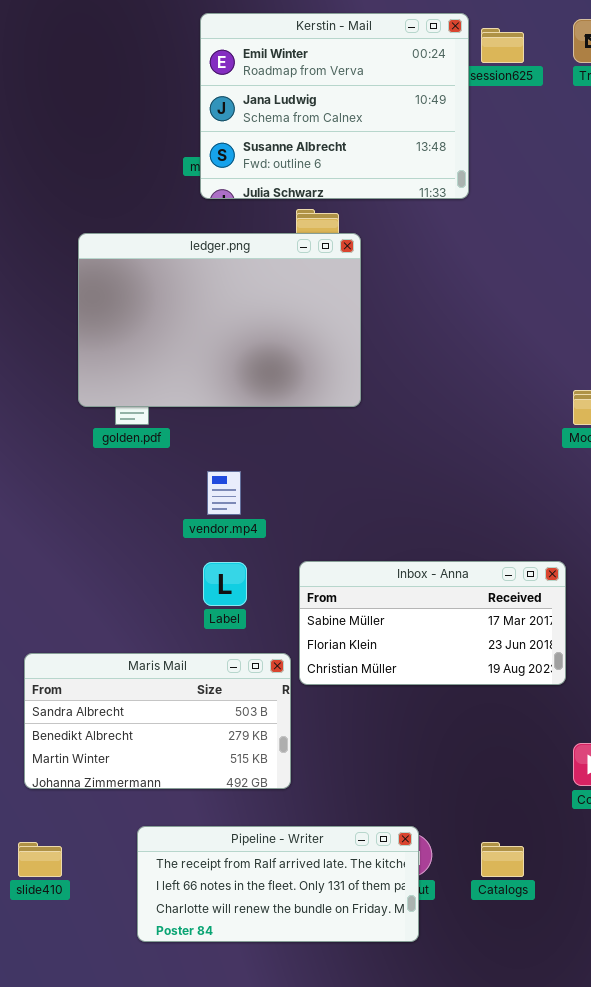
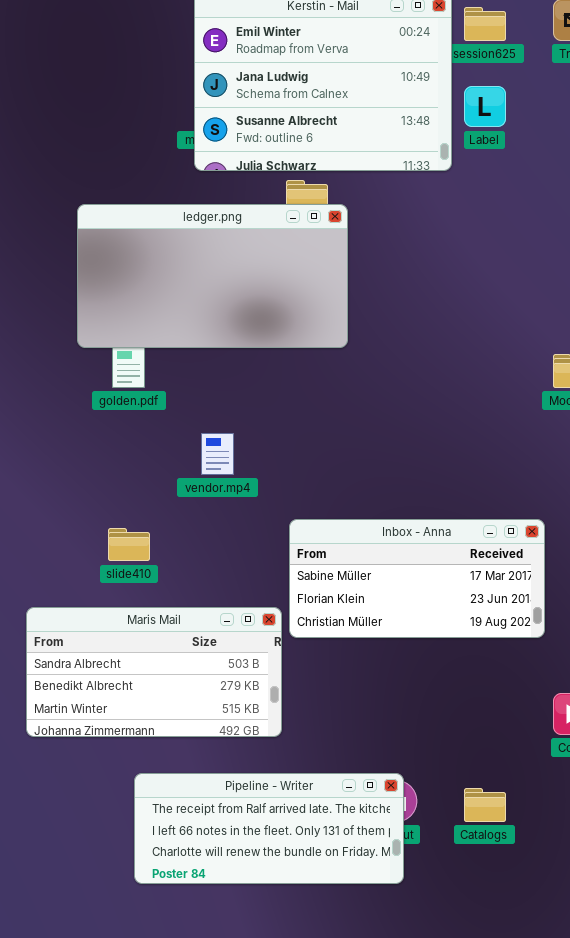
ledger.png: [78,233,361,407] -> [77,204,348,348], resized
Label: [203,562,247,606] -> [464,86,506,127], moved
slide410: [18,842,62,877] -> [108,528,150,561], moved

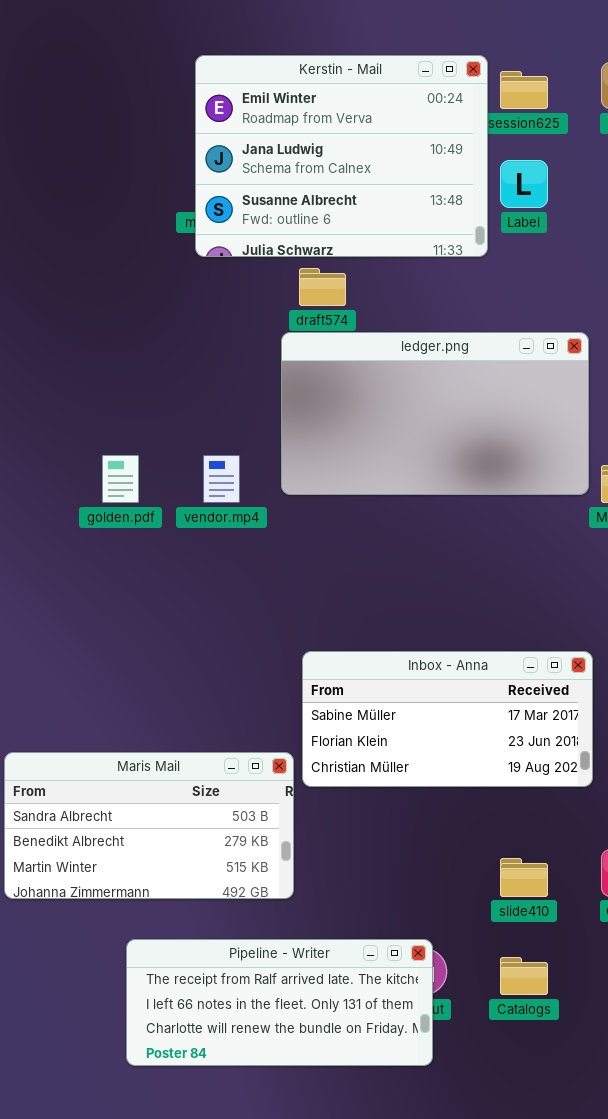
ledger.png: [77,204,348,348] -> [281,332,589,495], moved
vendor.mp4: [201,433,234,475] -> [203,455,240,503], moved
slide410: [108,528,150,561] -> [500,858,548,897], moved

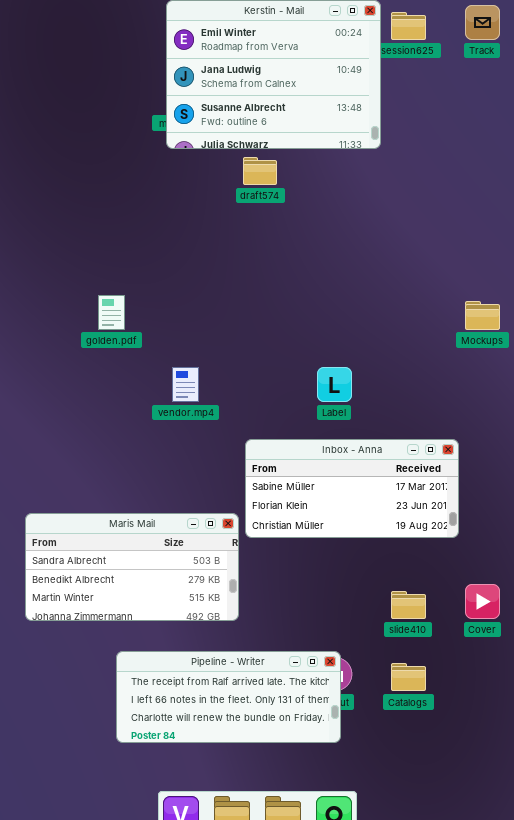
Label: [500,160,548,208] -> [317,367,352,402], moved
ledger.png: [281,332,589,495] -> none, closed
vendor.mp4: [203,455,240,503] -> [172,367,199,402], moved

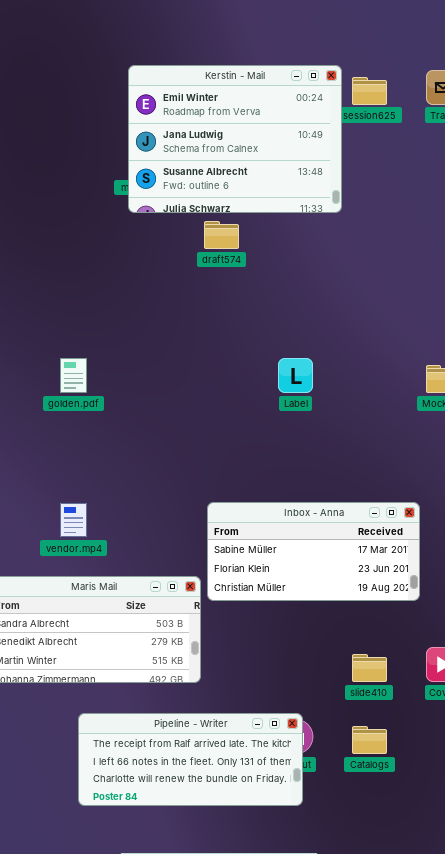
vendor.mp4: [172,367,199,402] -> [60,503,87,537], moved
Label: [317,367,352,402] -> [278,358,313,393], moved

